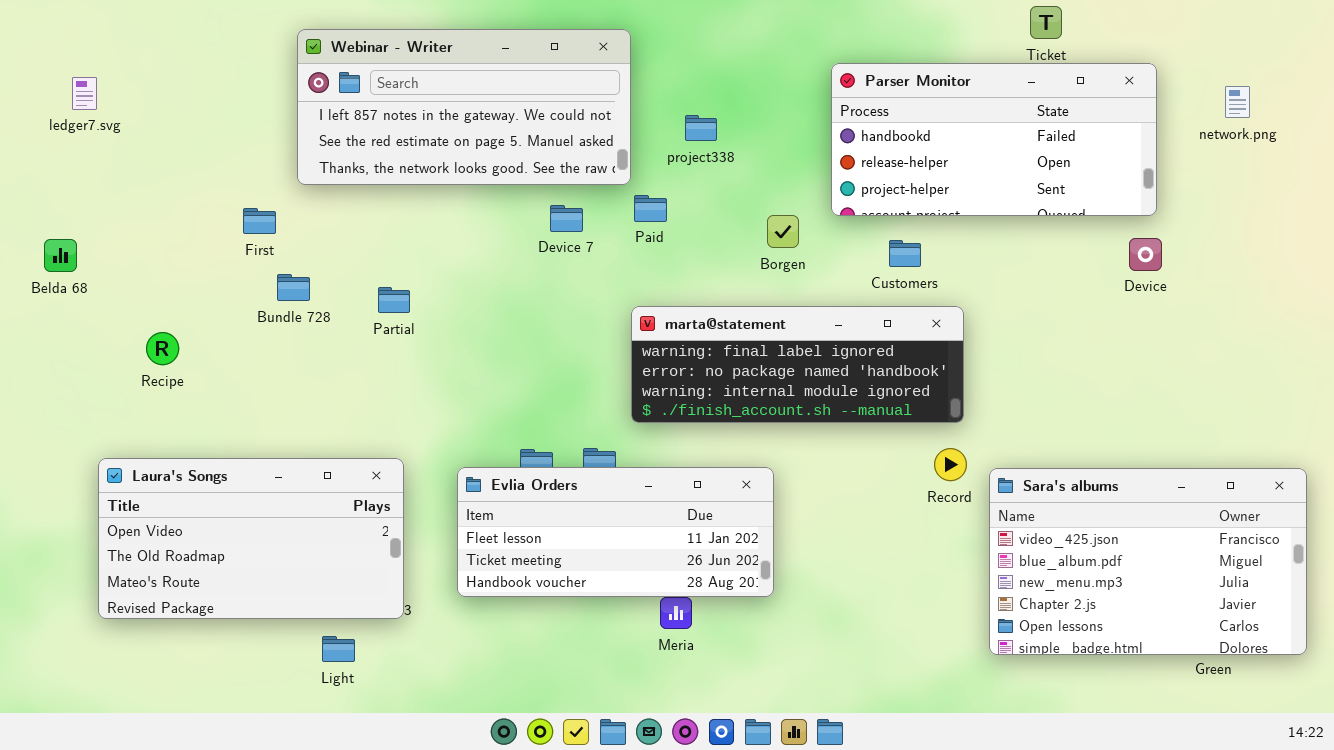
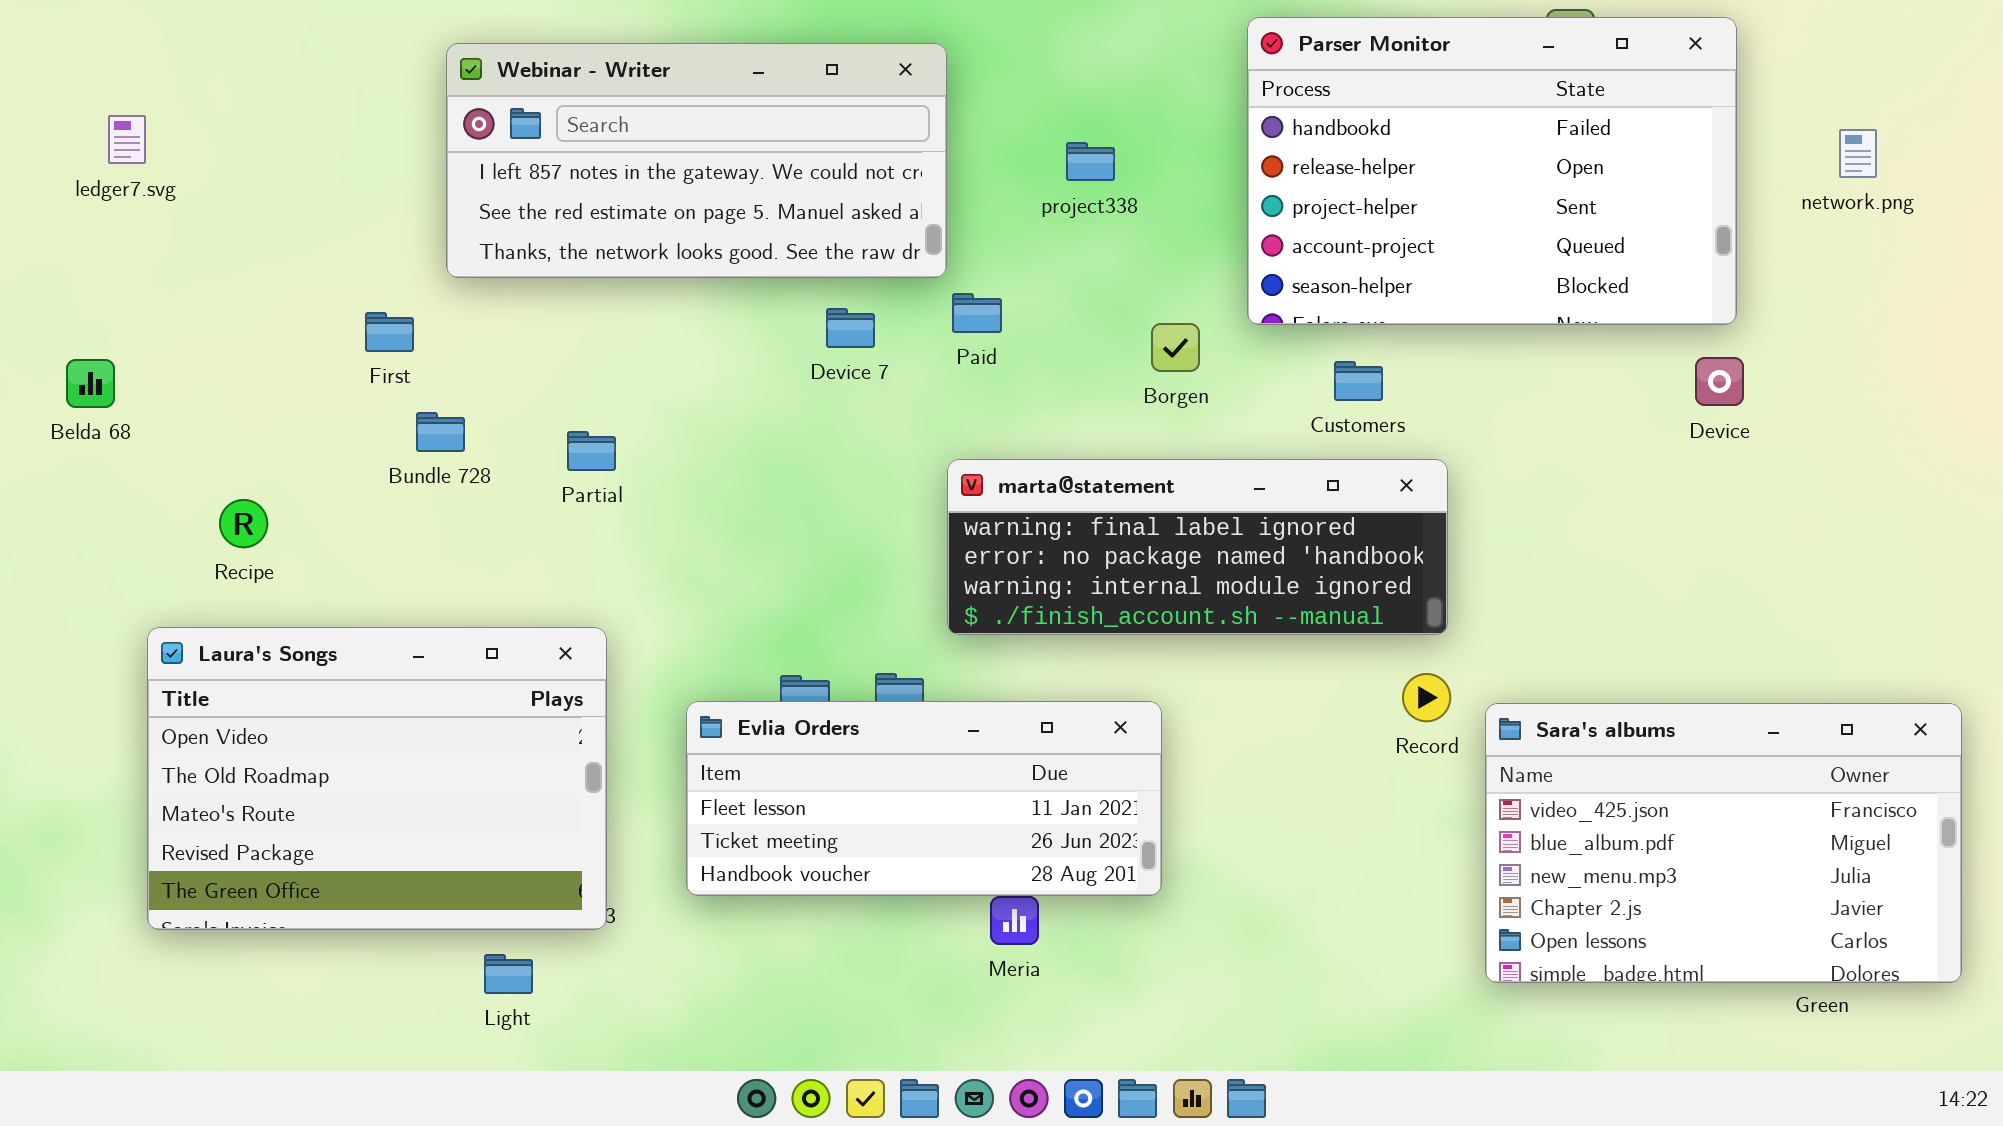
Parser Monitor: [831,63,1157,216] -> [1247,17,1737,325], resized
project338: [685,115,717,141] -> [1066,142,1115,181], moved
Laura's Songs: [98,458,404,619] -> [147,627,607,930], resized

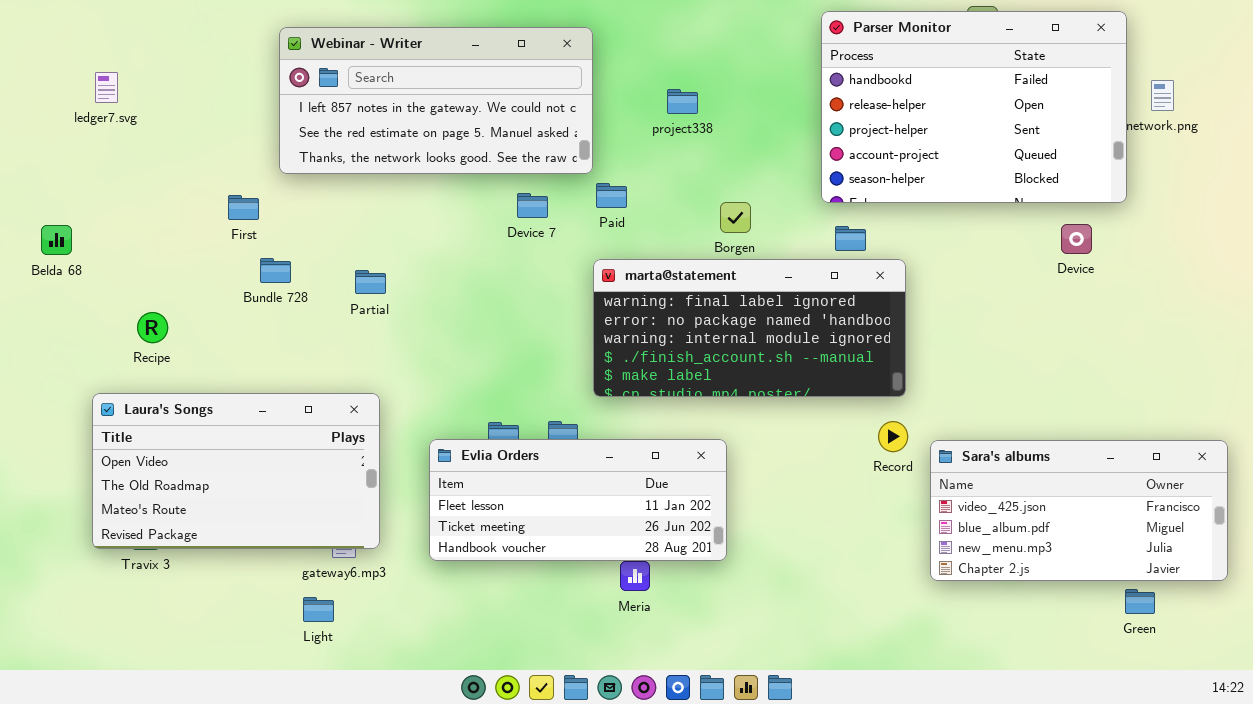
Parser Monitor: [1247,17,1737,325] -> [821,11,1127,203], moved
ledger7.svg: [108,115,146,164] -> [95,72,118,103], moved
marta@statement: [947,459,1448,635] -> [593,259,906,397], resized
Laura's Songs: [147,627,607,930] -> [92,393,380,549], resized
Sara's albums: [1485,703,1962,983] -> [930,440,1228,581], resized

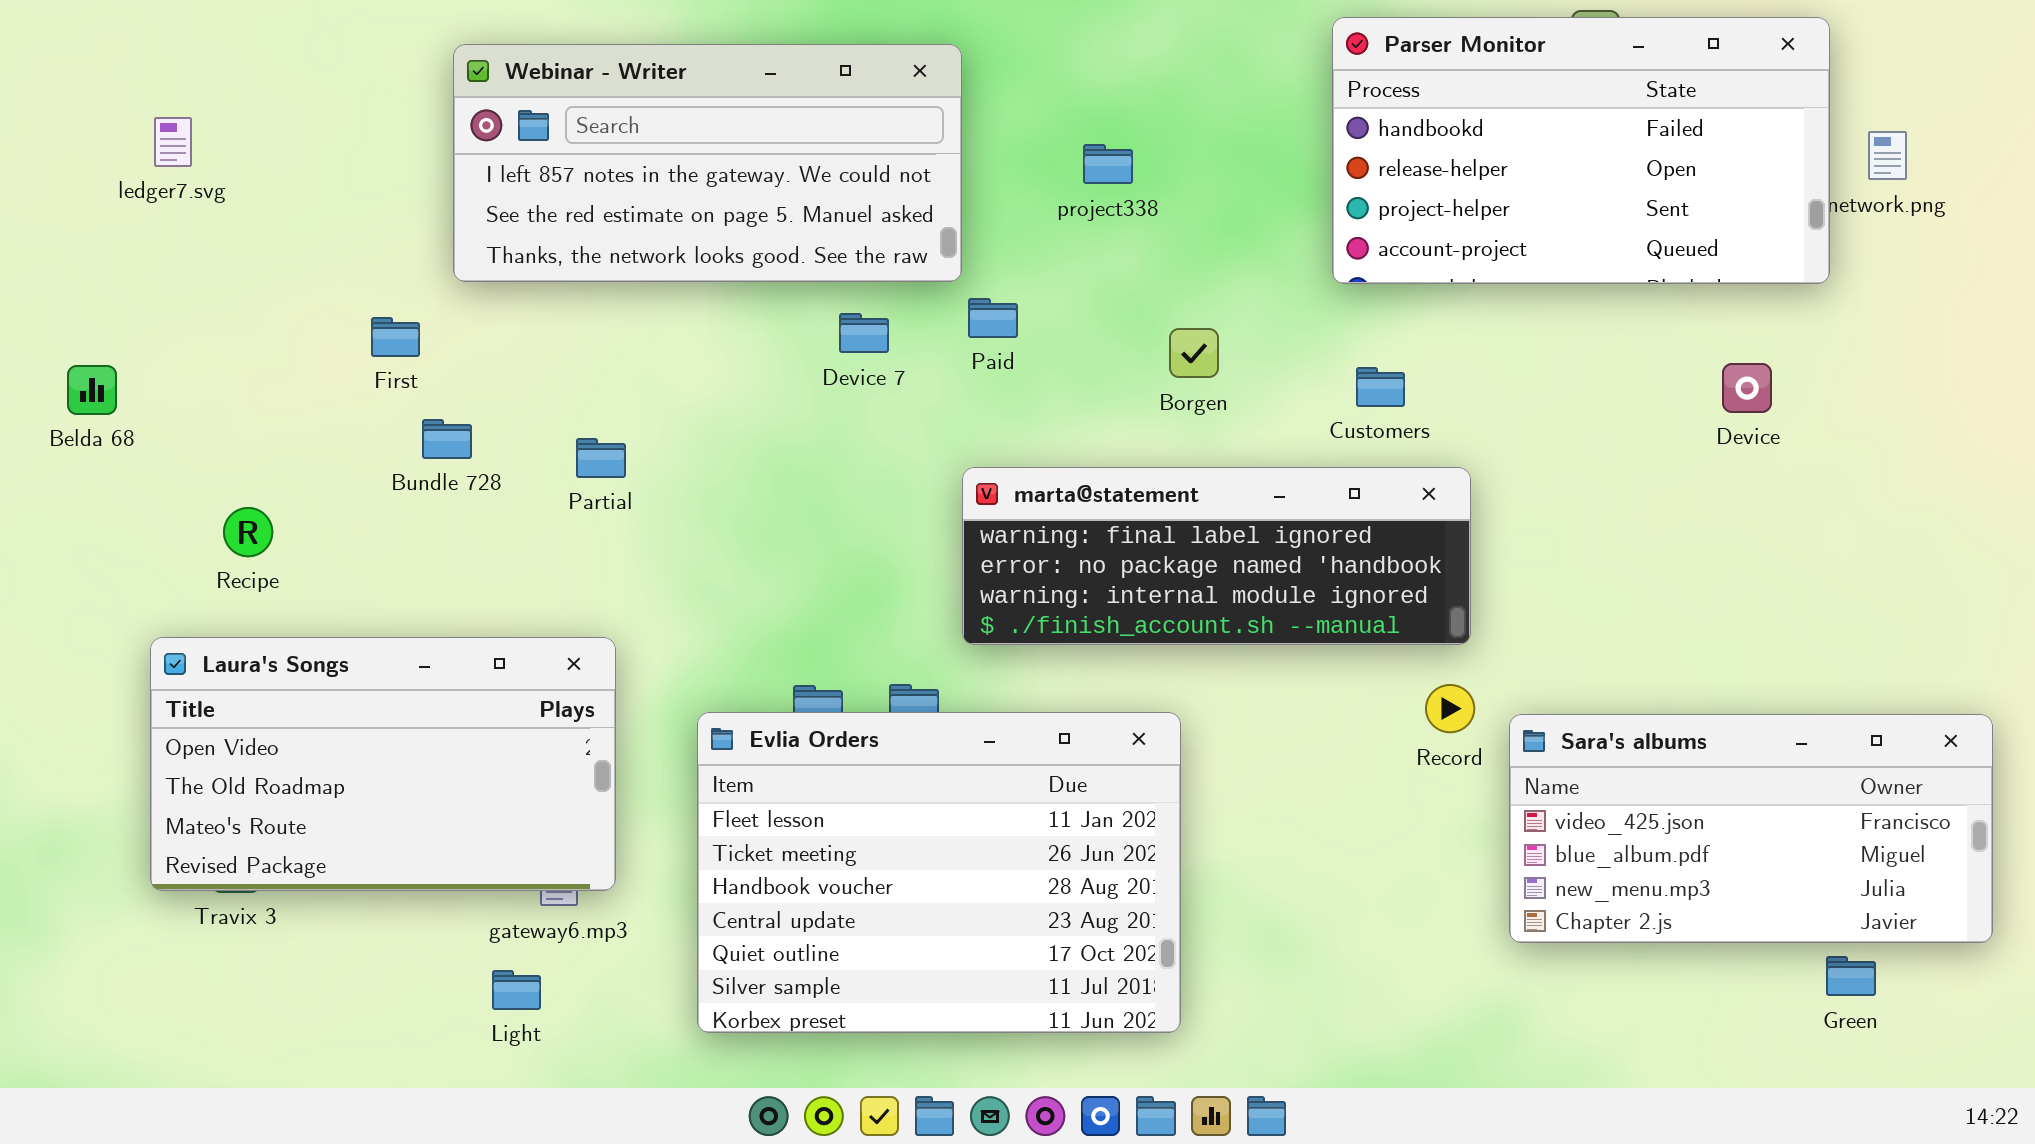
Parser Monitor: [821,11,1127,203] -> [1332,17,1830,284], resized
marta@statement: [593,259,906,397] -> [962,467,1471,645], resized
Evlia Orders: [429,439,727,561] -> [697,712,1181,1033], resized

